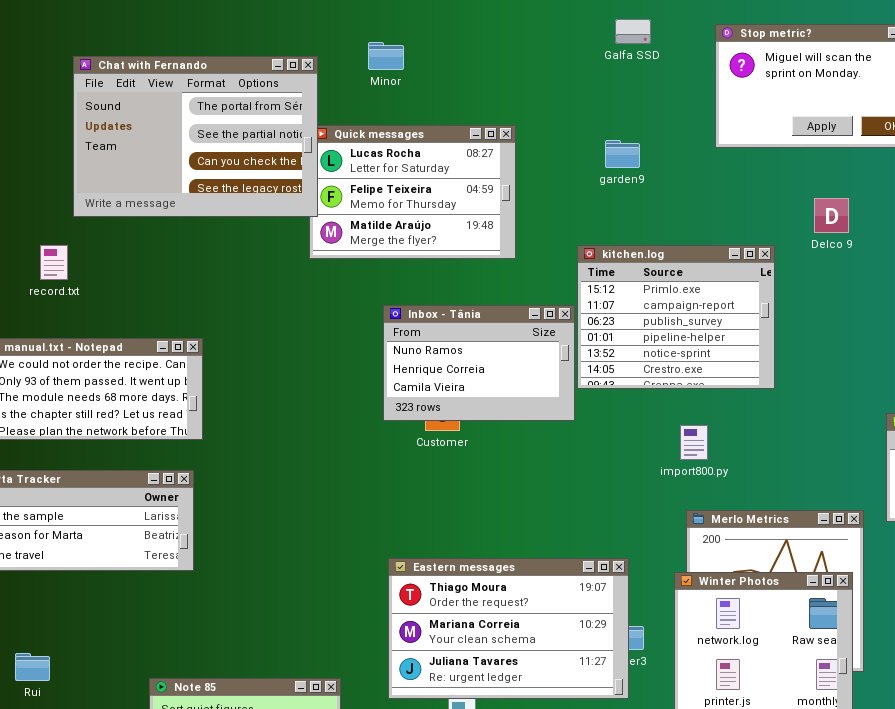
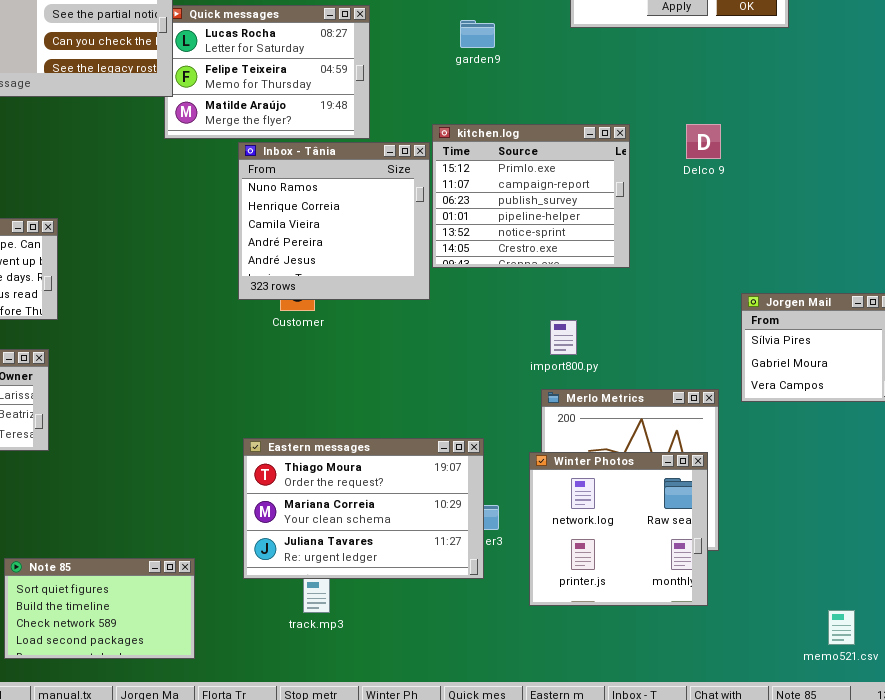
Delco 9: [814,198,849,233] -> [686,124,721,159], moved
Inbox - Tânia: [383,305,575,421] -> [238,142,430,300], resized
import800.py: [680,425,708,460] -> [550,320,577,355], moved

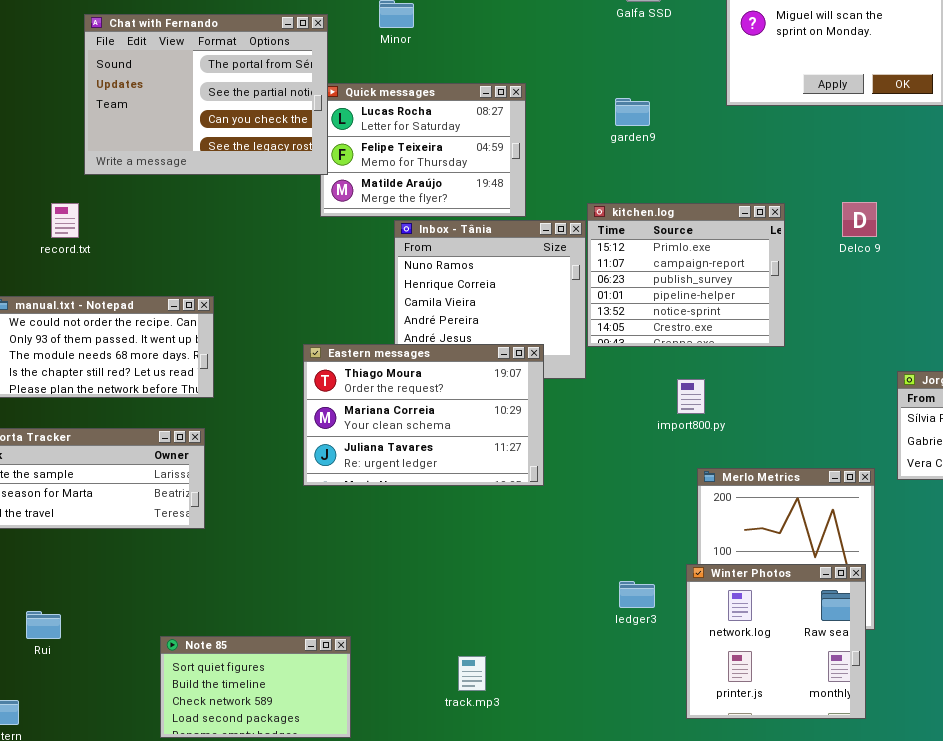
import800.py: [550,320,577,355] -> [677,379,705,414], moved
Eastern messages: [243,438,484,579] -> [303,344,544,486], moved
Winter Photos: [529,452,708,606] -> [686,564,866,719], moved

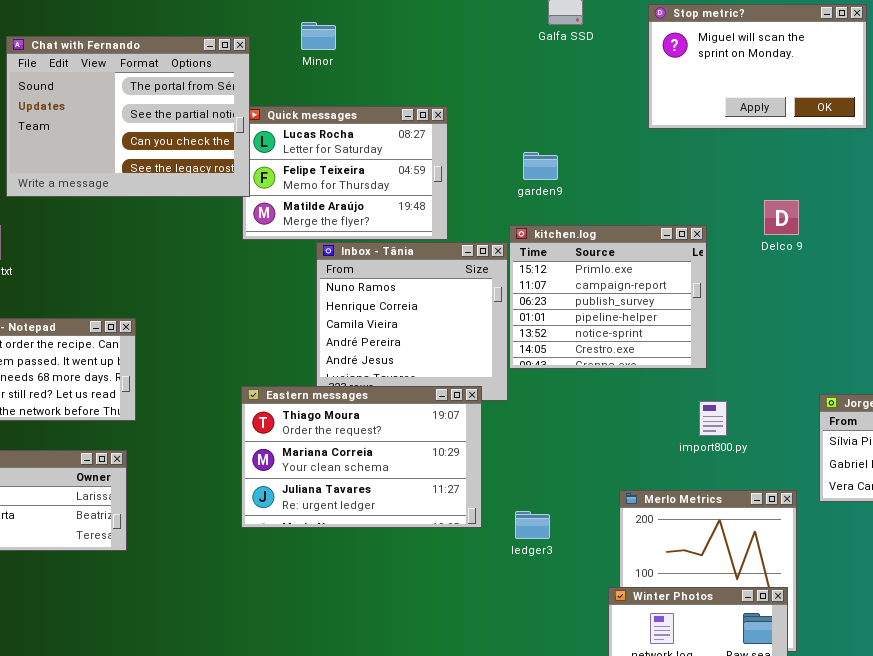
garden9: [615,98,650,126] -> [523,152,558,180], moved
Delco 9: [842,202,877,237] -> [764,200,799,235], moved
Eastern messages: [303,344,544,486] -> [241,386,482,528], moved
import800.py: [677,379,705,414] -> [699,401,727,436], moved
ledger3: [619,581,655,608] -> [515,511,550,539], moved

